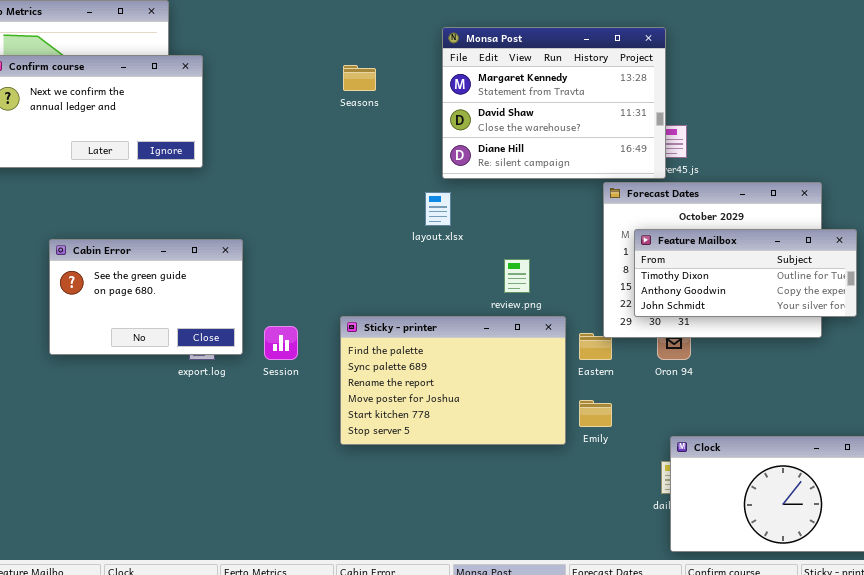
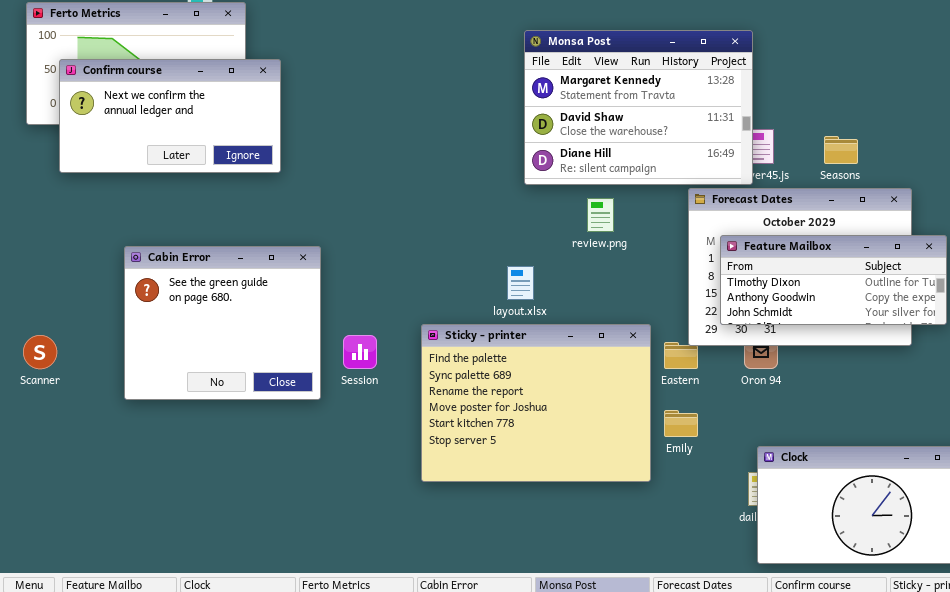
Seasons: [343,65,376,91] -> [824,136,858,164], moved
layout.xlsx: [425,192,451,226] -> [507,266,534,300], moved
Cabin Error: [49,239,243,355] -> [124,246,321,400], resized
review.png: [504,259,530,293] -> [587,198,614,232], moved
Sticky - printer: [340,316,566,445] -> [421,324,651,482], resized

